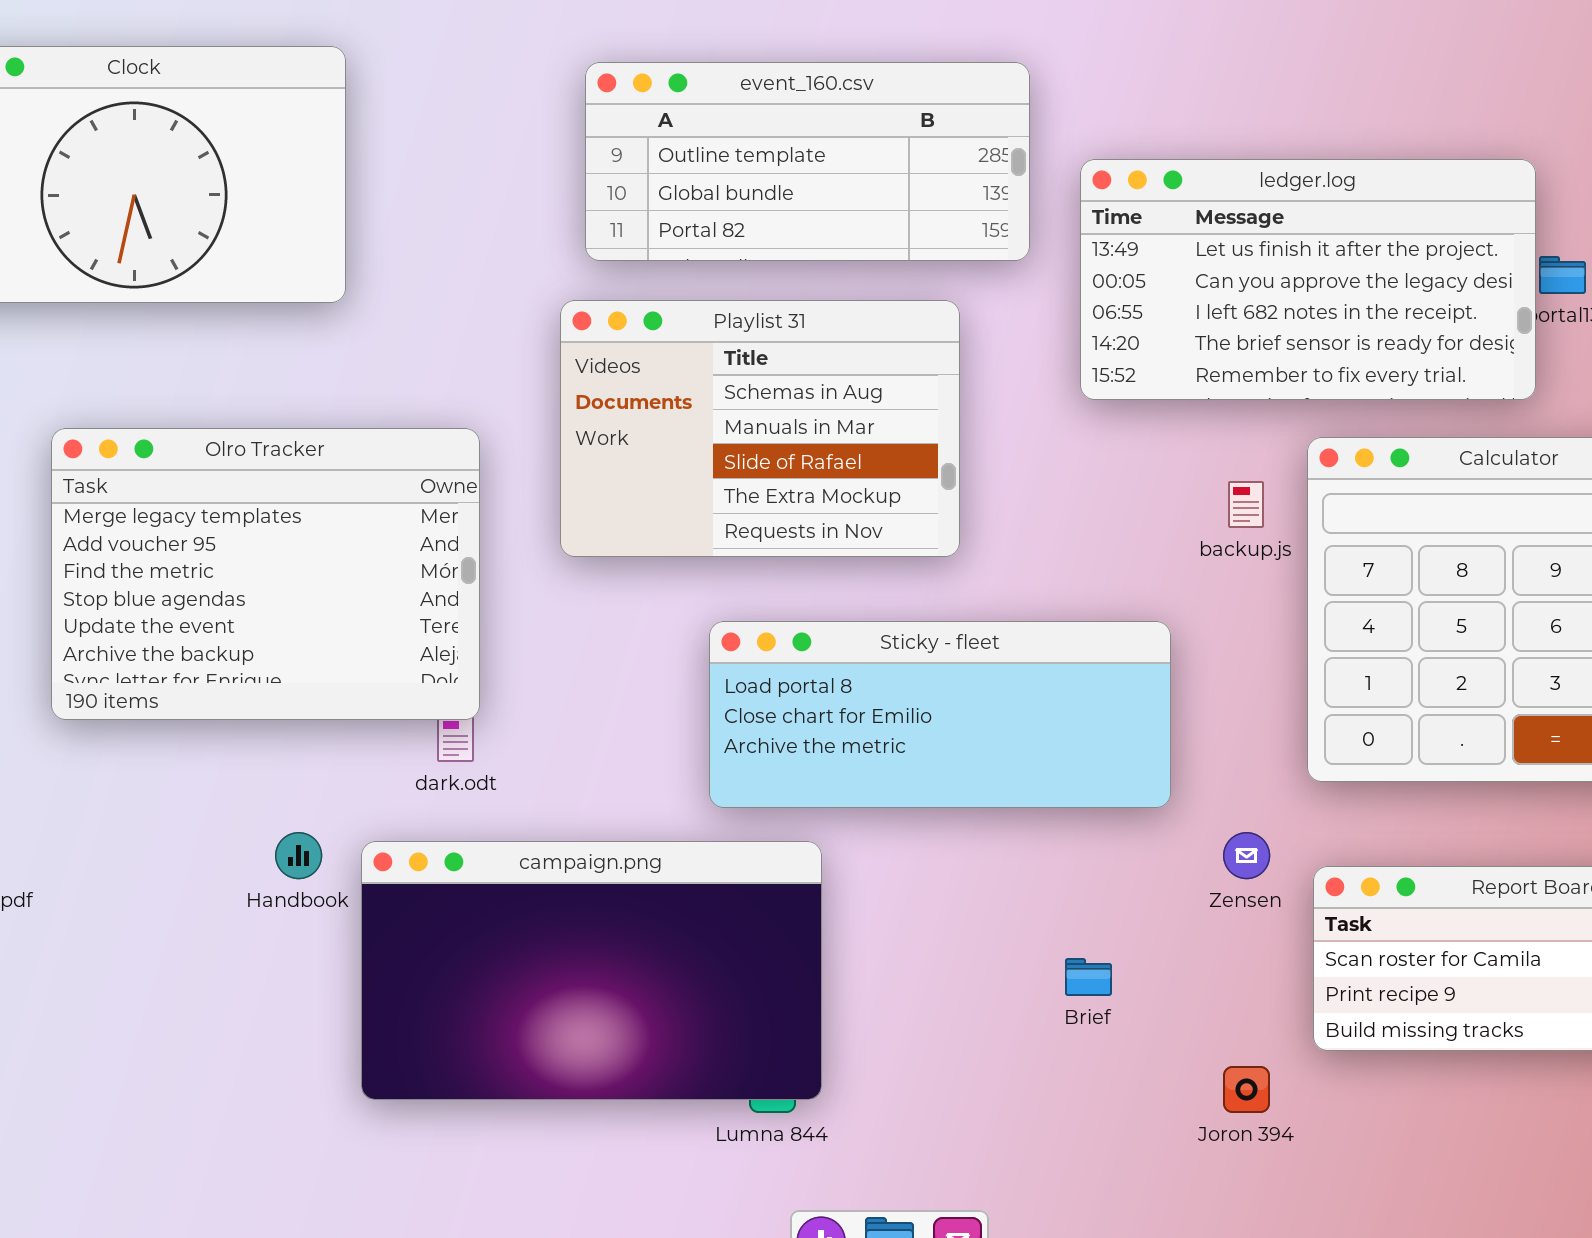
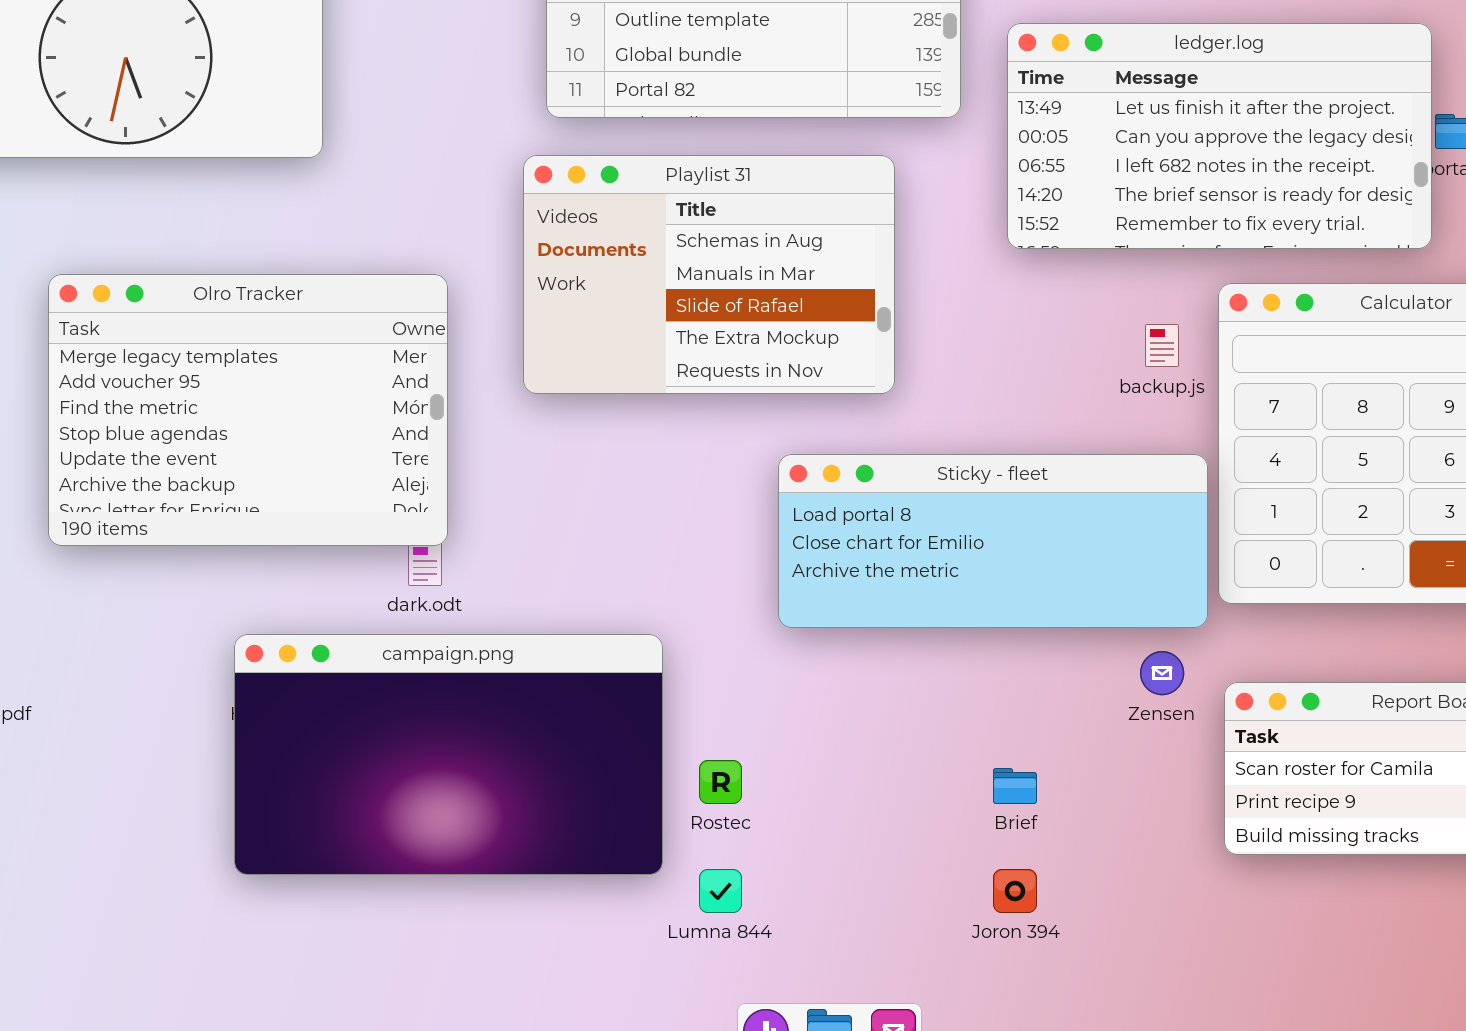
Sticky - fleet: [709,621,1171,808] -> [778,454,1208,628], moved
campaign.png: [361,841,822,1100] -> [234,634,663,875], moved
Joron 394: [1223,1066,1270,1113] -> [993,869,1037,913], moved

